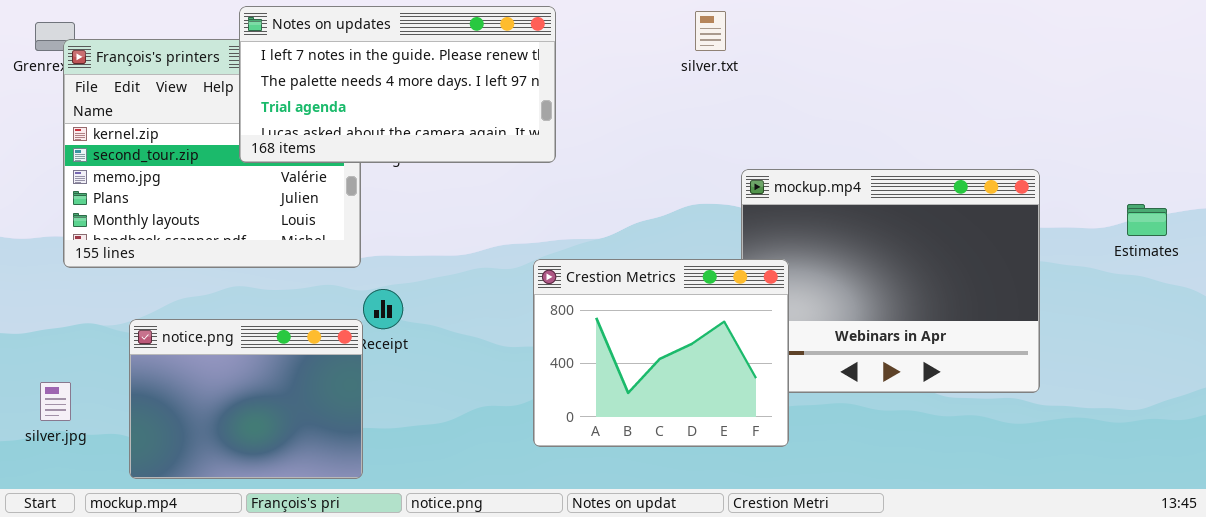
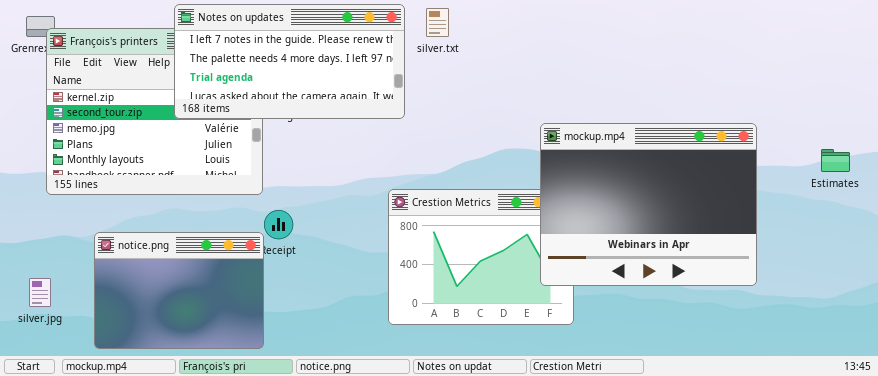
silver.txt: [695,11,726,51] -> [426,8,449,37], moved
mockup.mp4: [741,169,1040,393] -> [540,123,757,286], raised

